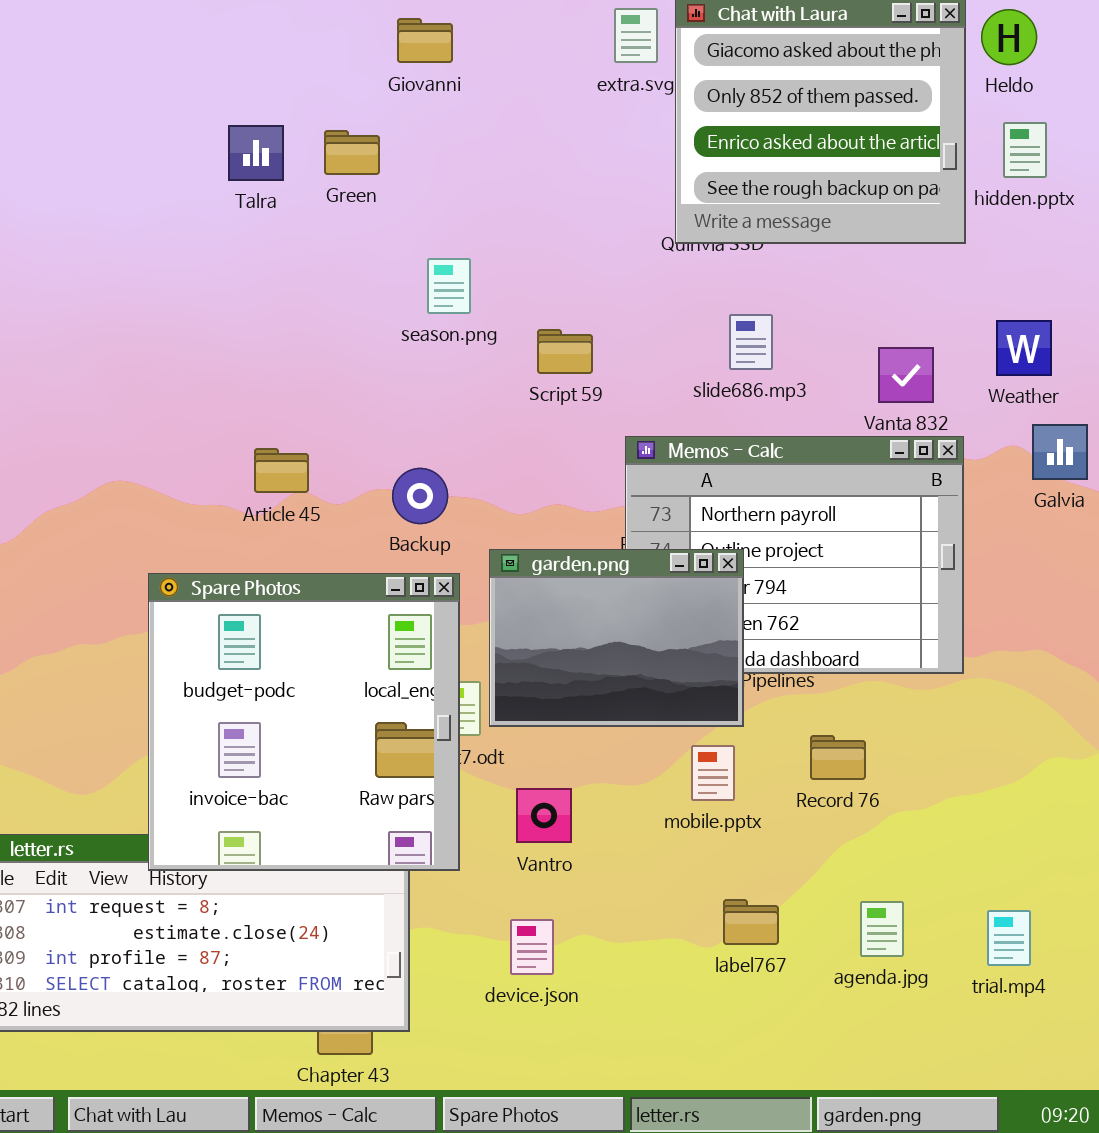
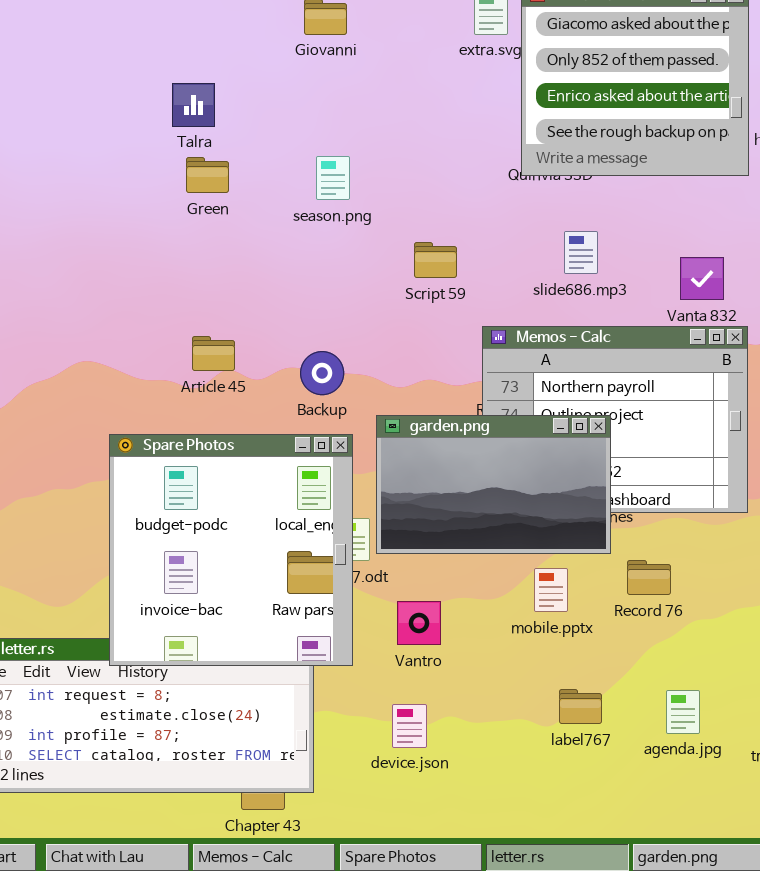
Green: [324,130,380,175] -> [186,157,229,193], moved
season.png: [427,258,471,314] -> [316,156,350,200], moved
garden.png: [489,549,744,727] -> [376,415,611,554], resized

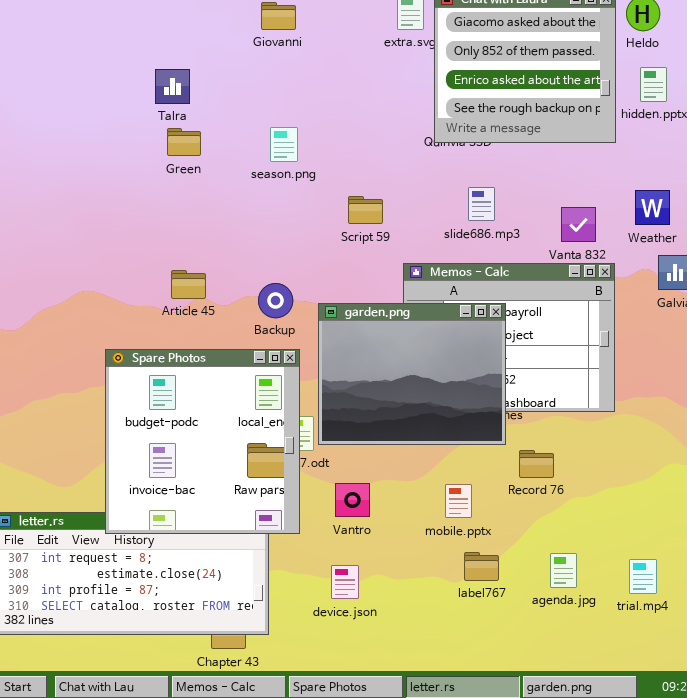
garden.png: [376,415,611,554] -> [318,303,506,445], resized
mobile.pptx: [534,568,568,612] -> [445,484,472,518], moved

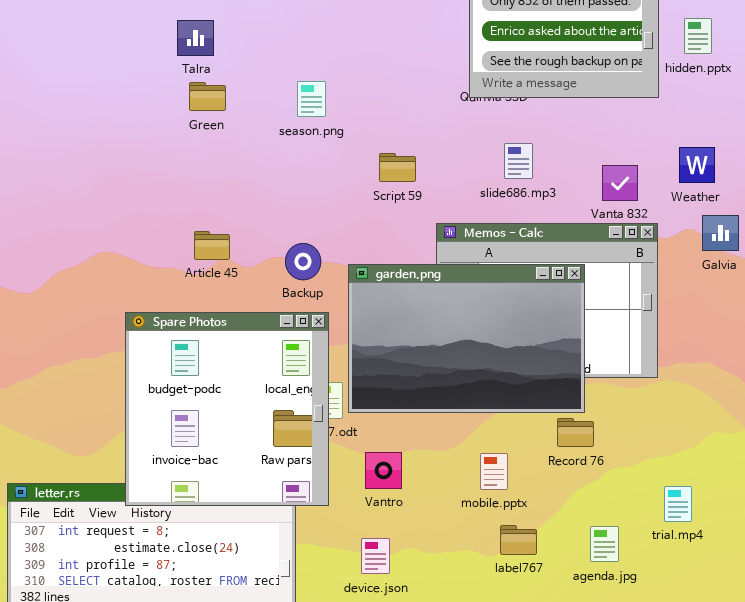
garden.png: [318,303,506,445] -> [348,264,585,413], resized
trial.mp4: [629,559,657,594] -> [664,486,692,522], moved

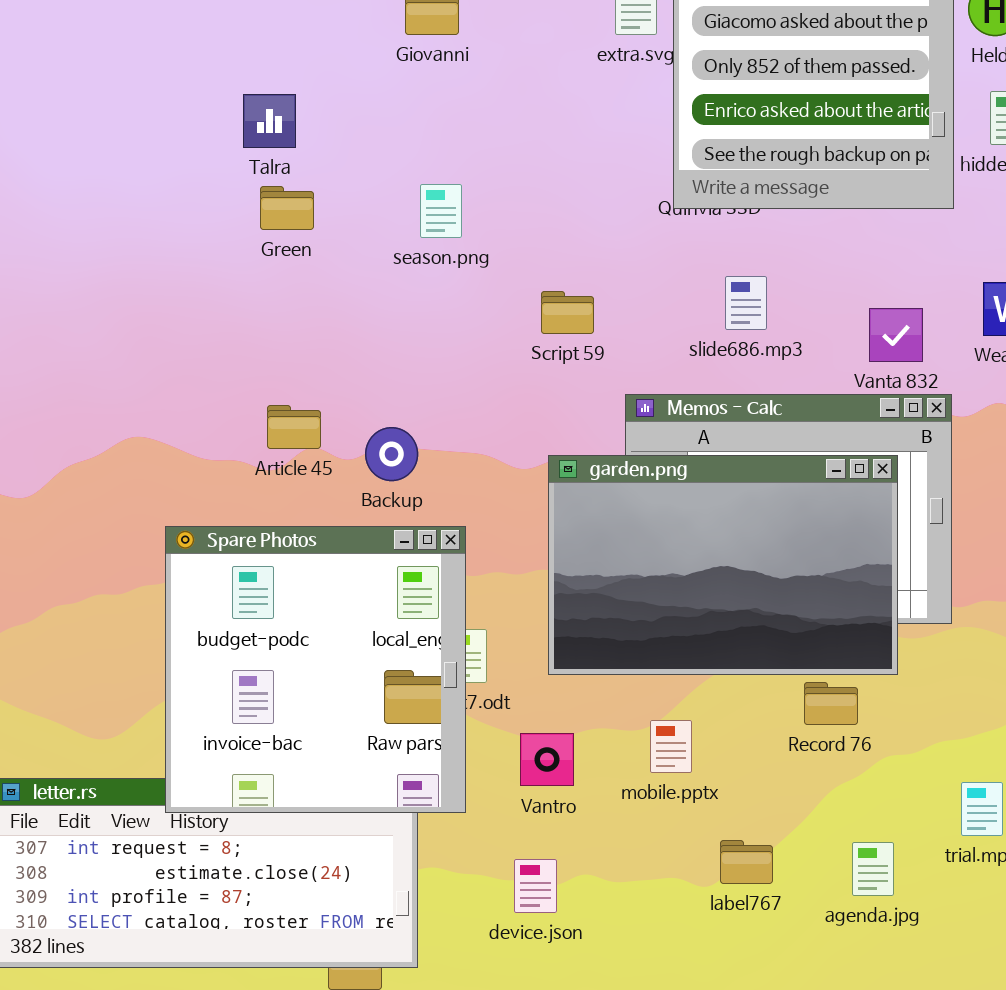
Backup: [285,243,321,280] -> [365,427,418,481], moved
garden.png: [348,264,585,413] -> [548,455,898,675], moved
mobile.pptx: [480,453,508,490] -> [650,720,692,773], moved

